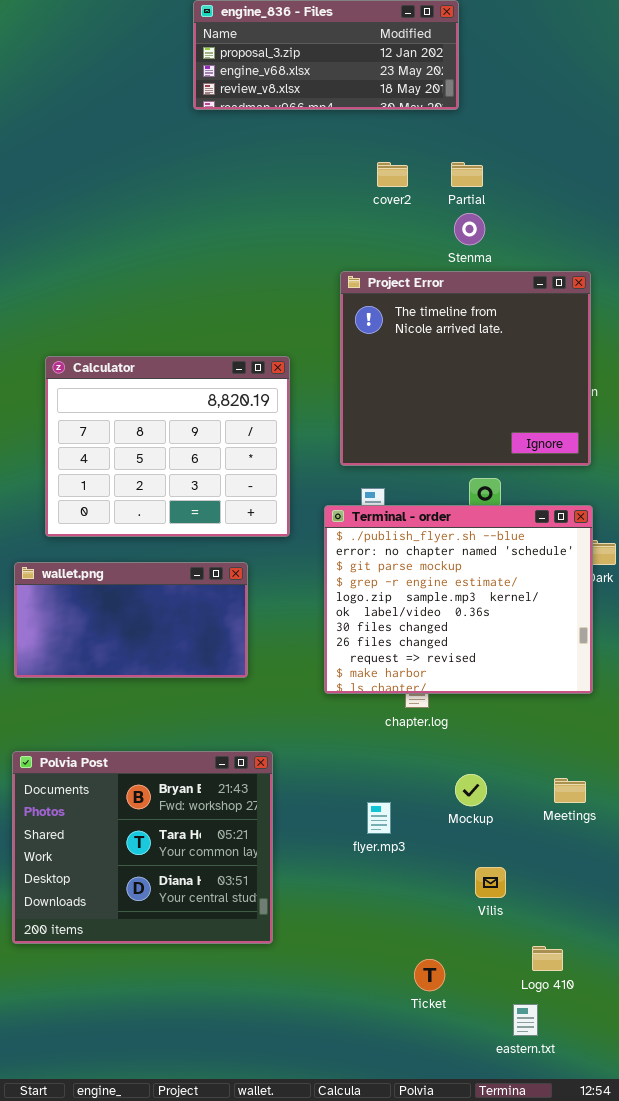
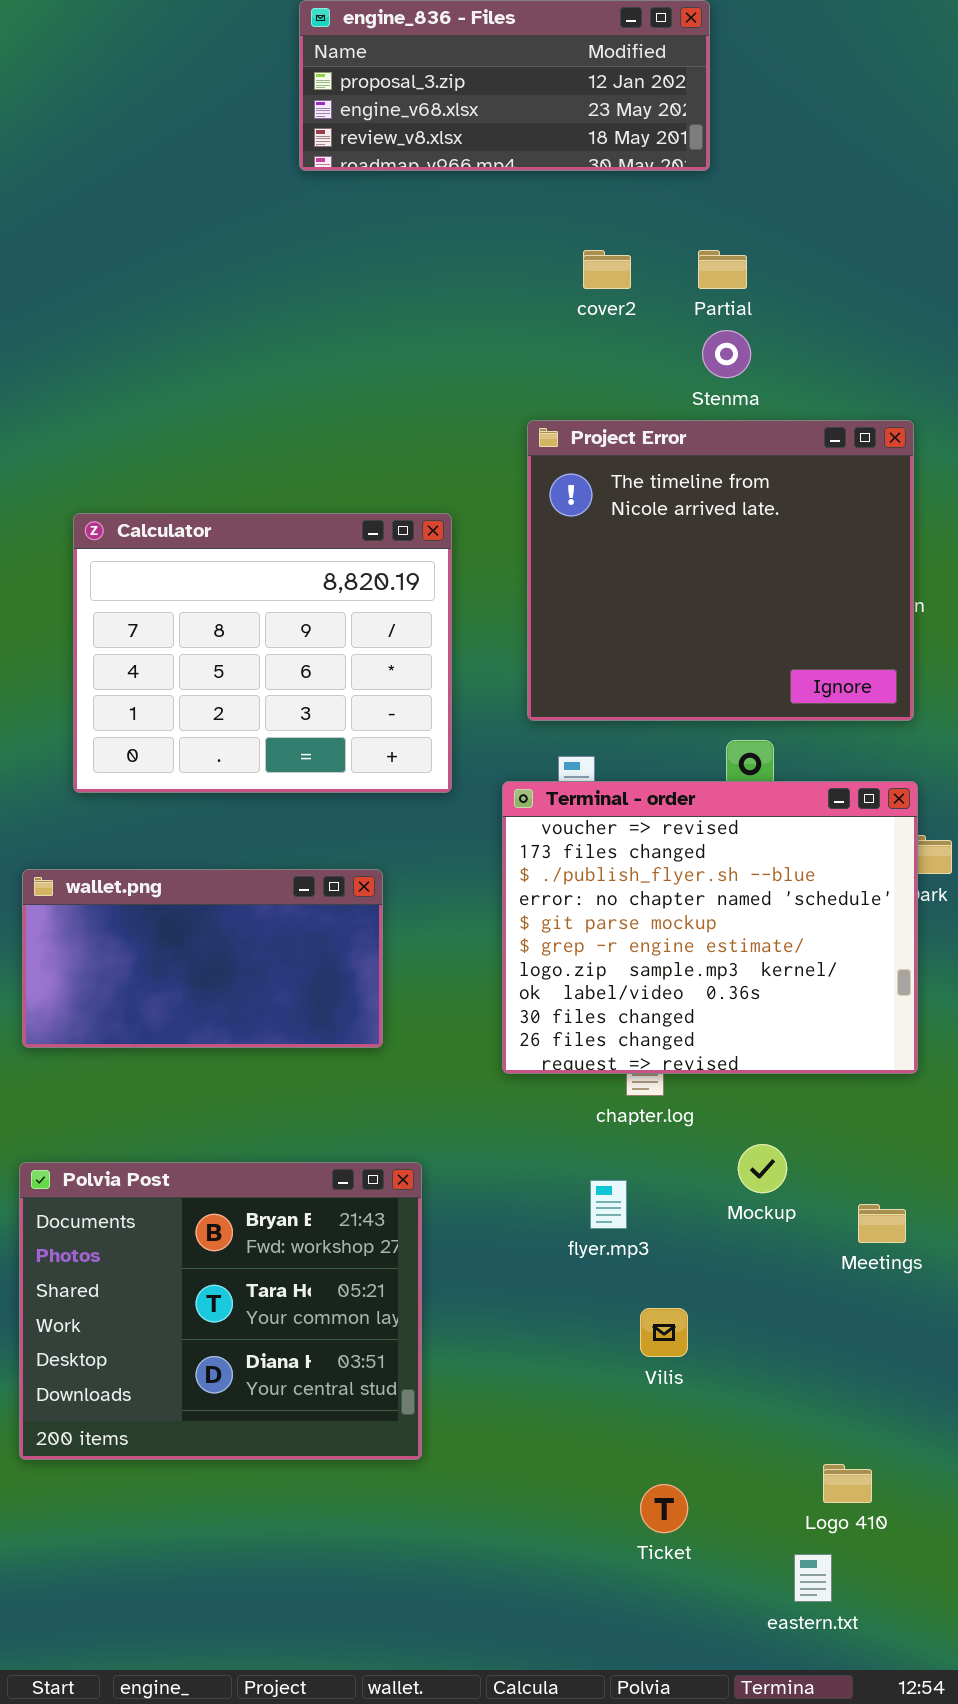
Calculator: [45,356,290,537] -> [73,513,452,793], moved
Terminal - order: [324,505,593,694] -> [502,781,918,1074], scrolled up 2 rows
Mockup: [455,774,487,806] -> [738,1144,787,1193], moved
flyer.mp3: [367,802,391,834] -> [590,1180,627,1229], moved
Vilis: [475,867,506,898] -> [640,1308,688,1357], moved

